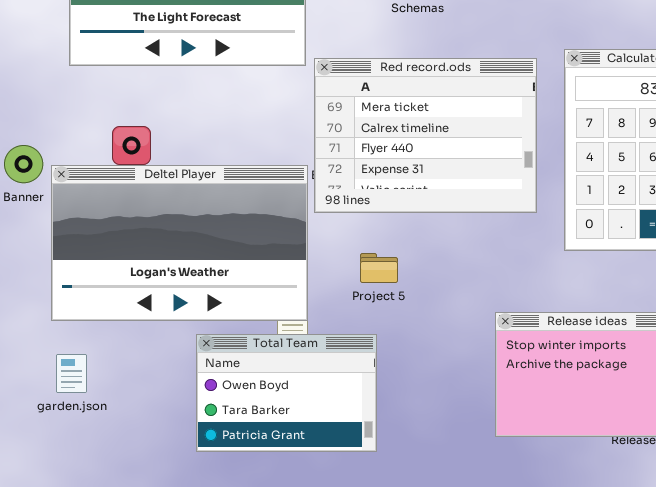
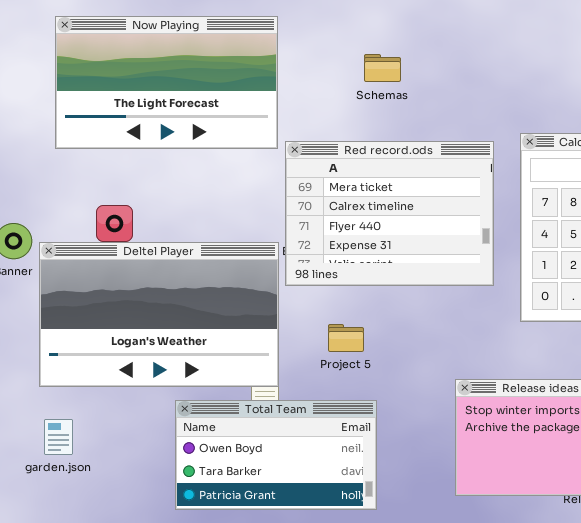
Total Team: [196,334,377,452] -> [175,400,377,510], resized

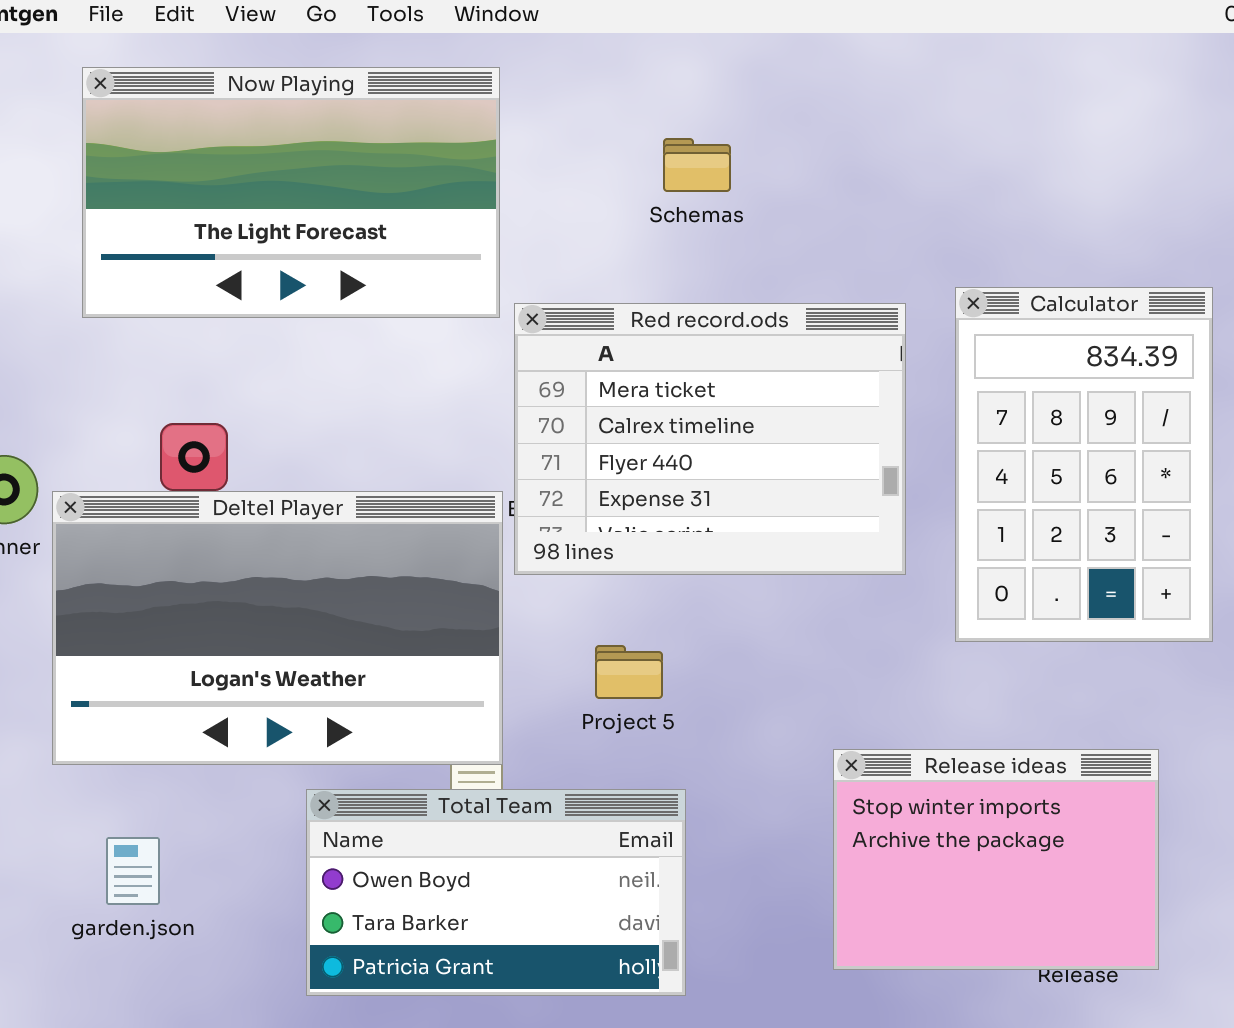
garden.json: [44,419,73,455] -> [106,837,160,905], moved

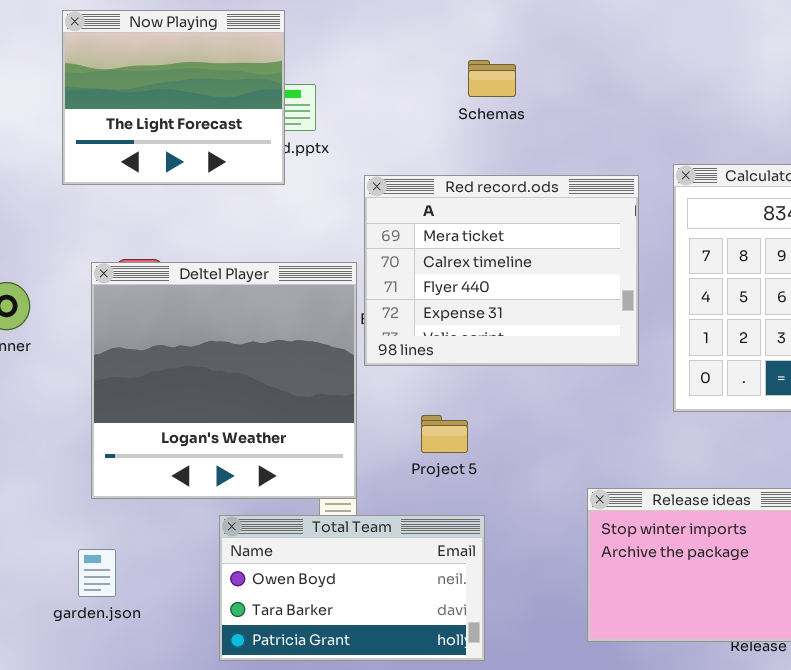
Now Playing: [82,67,500,318] -> [62,10,285,185], resized
Deltel Player: [52,491,503,765] -> [91,262,357,499], resized

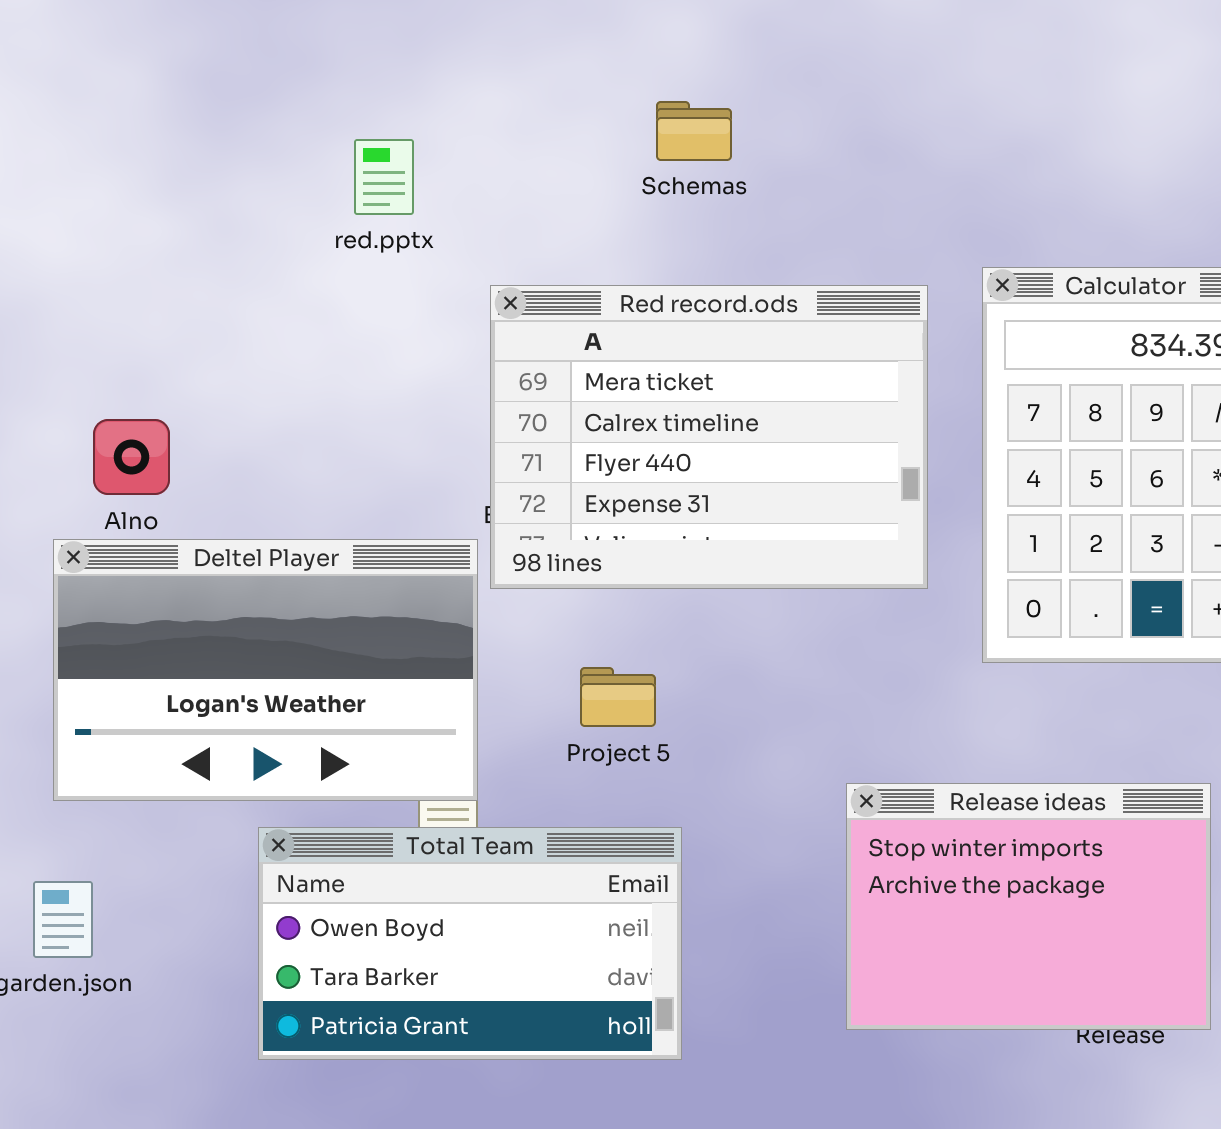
Now Playing: [62,10,285,185] -> none, closed
Deltel Player: [91,262,357,499] -> [53,539,478,801], resized

